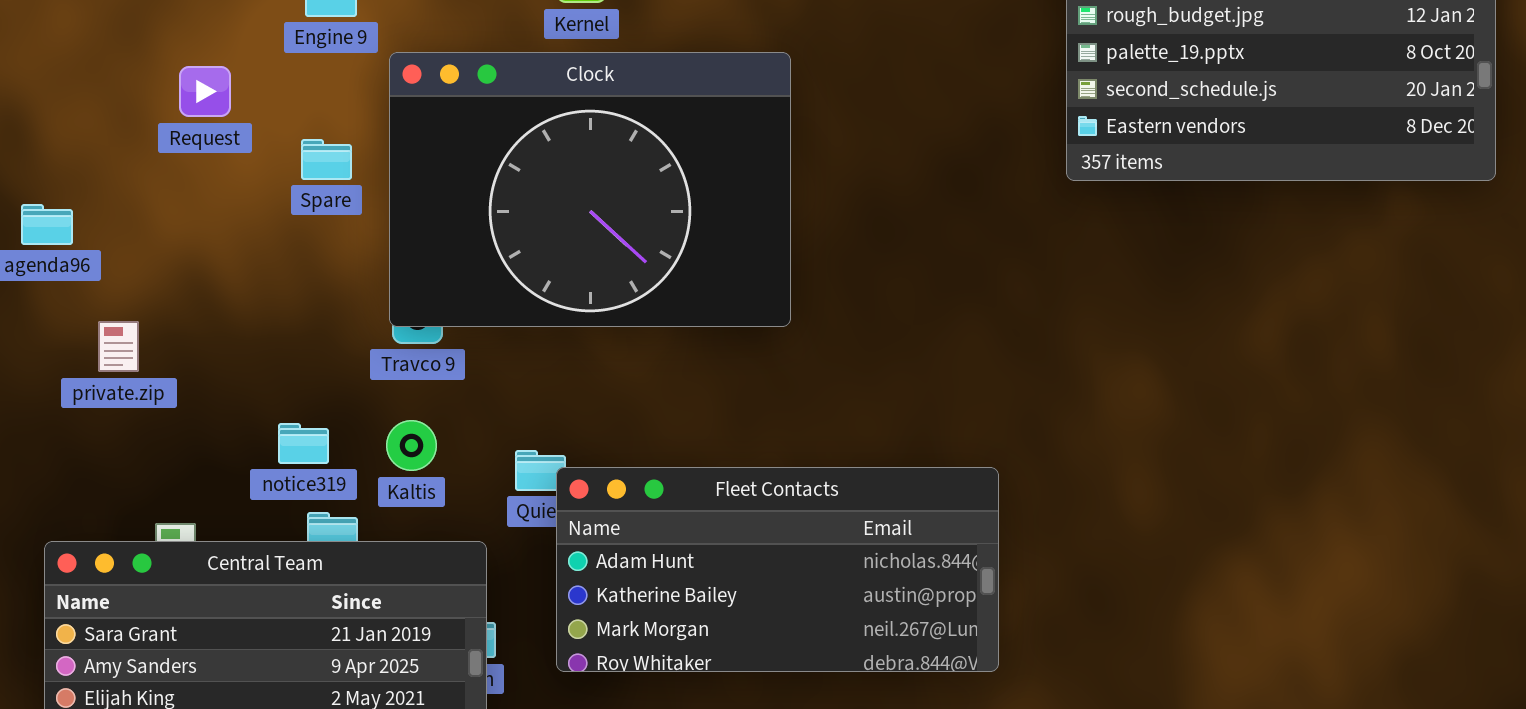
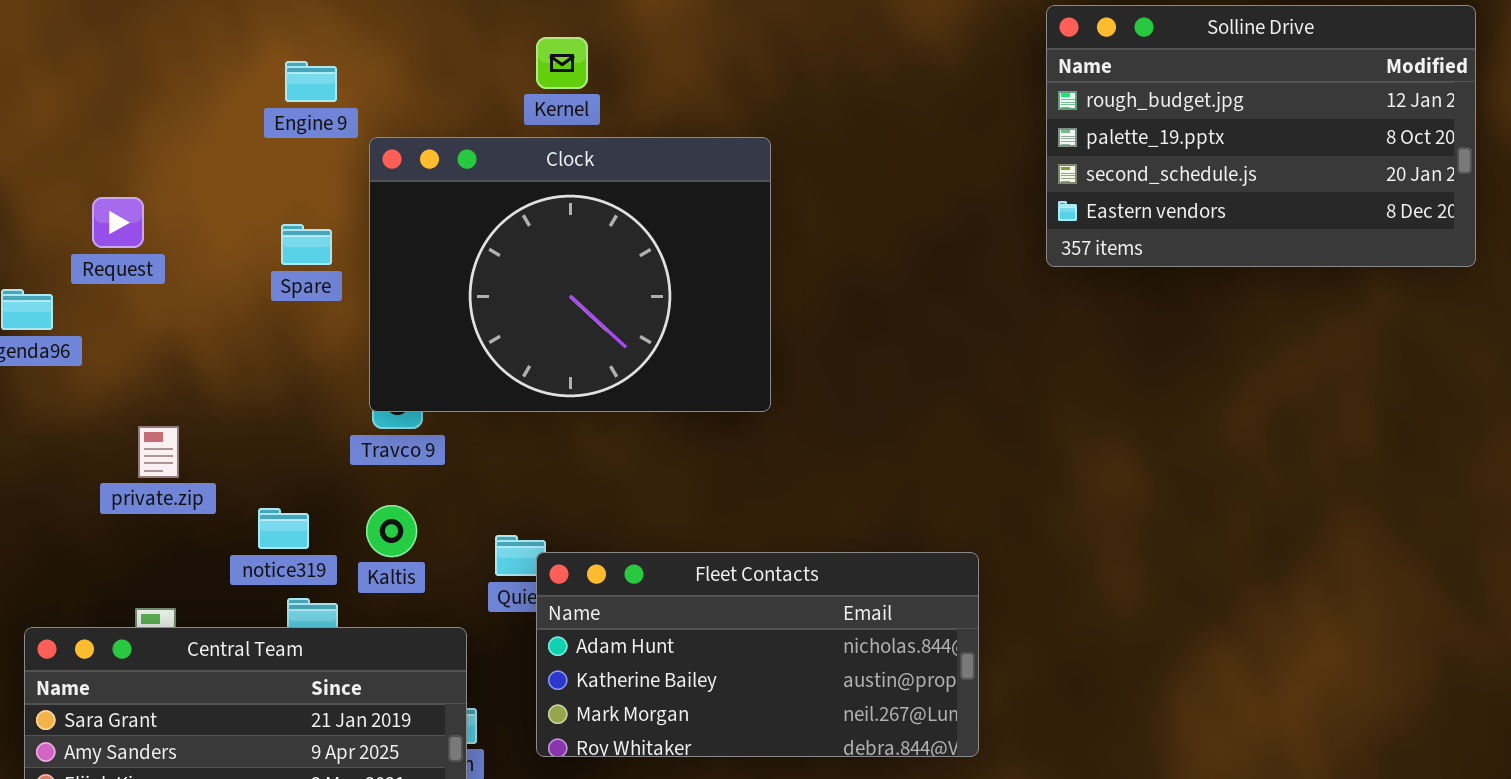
Request: [179,66,231,117] -> [92,197,144,248], moved
private.zip: [98,321,139,372] -> [138,426,179,478], moved

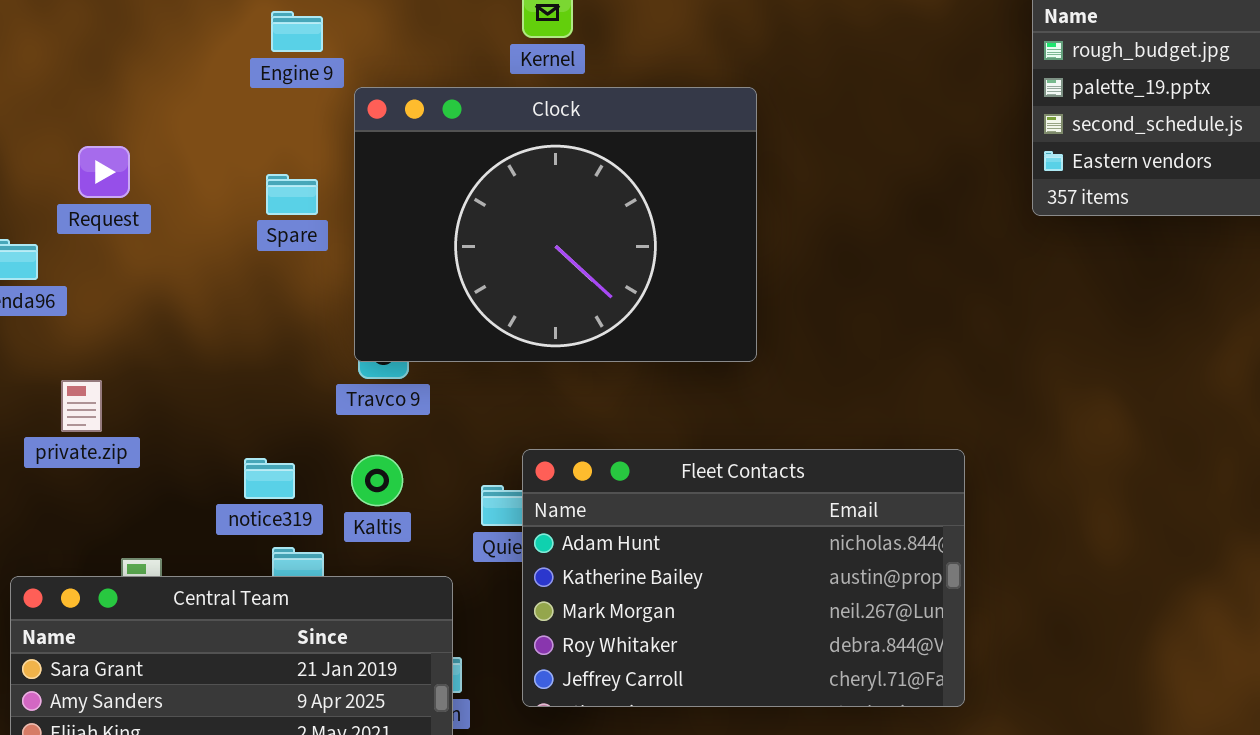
private.zip: [138,426,179,478] -> [61,380,102,432], moved
Fleet Contacts: [536,552,979,757] -> [522,449,965,707], resized

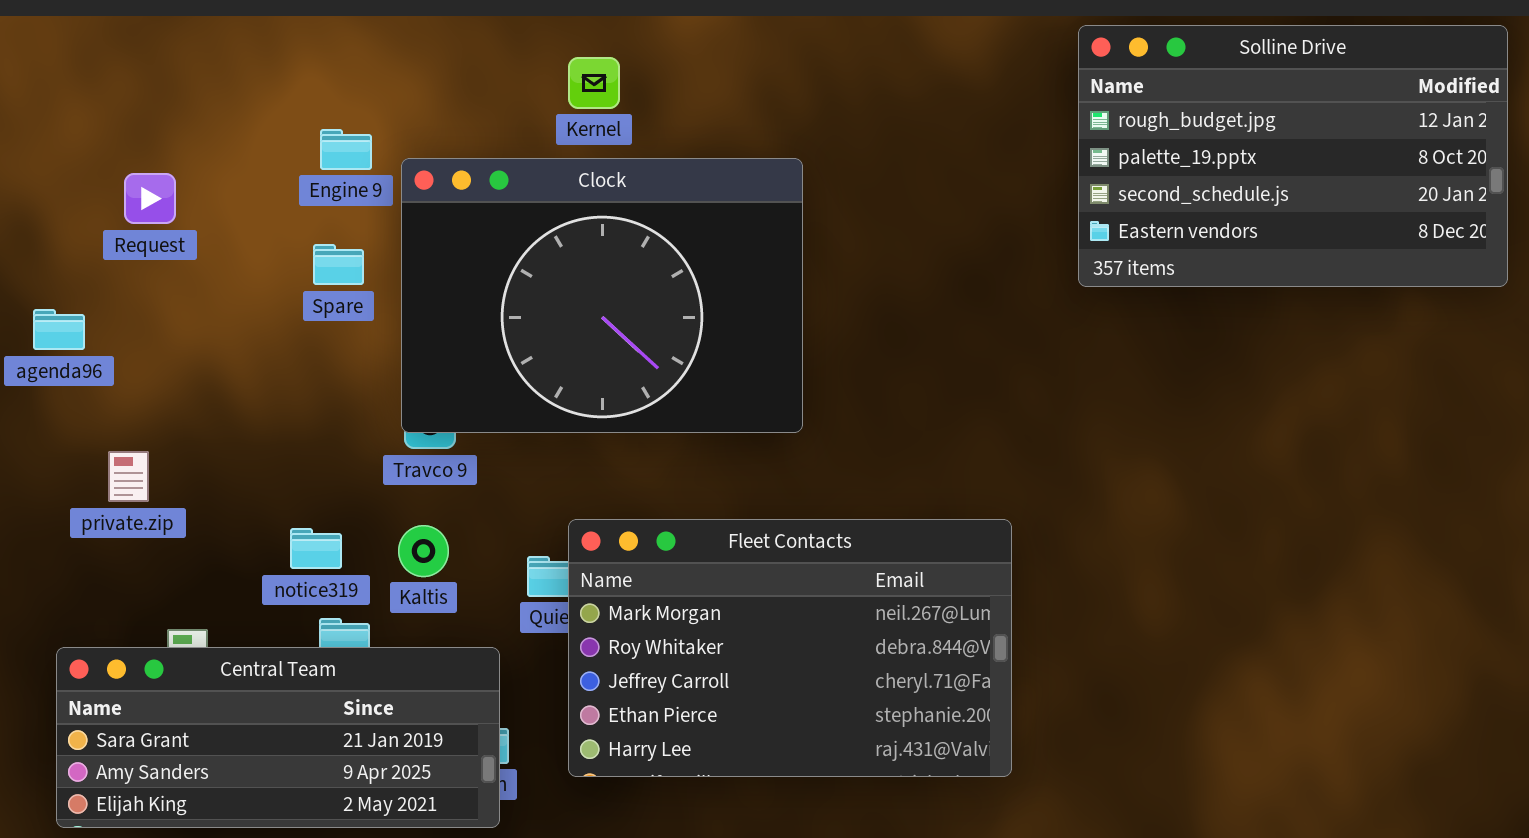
Engine 9: [271,11,323,52] -> [320,129,372,170], moved
Request: [78,146,130,198] -> [124,173,176,224], moved
Fleet Contacts: [522,449,965,707] -> [568,519,1012,777], scrolled down 2 rows

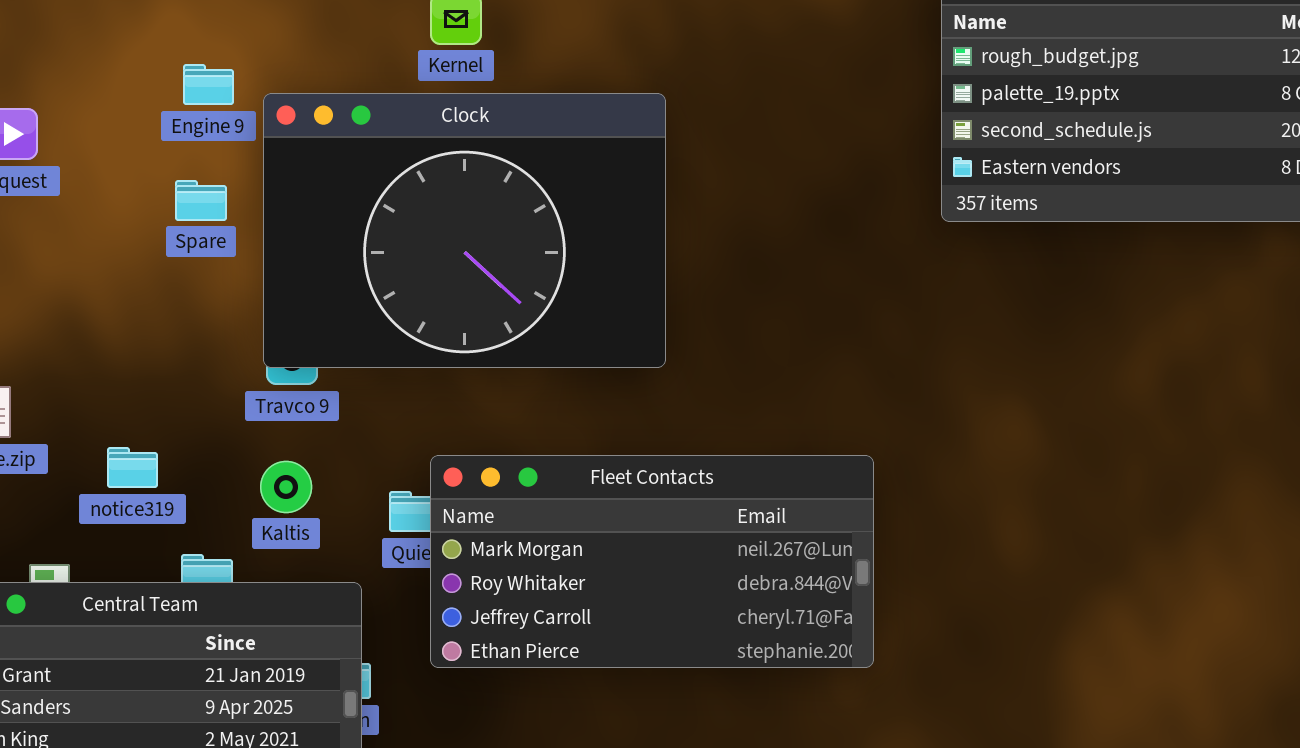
Fleet Contacts: [568,519,1012,777] -> [430,455,874,668], resized
notice319: [290,528,342,569] -> [107,447,158,488], moved

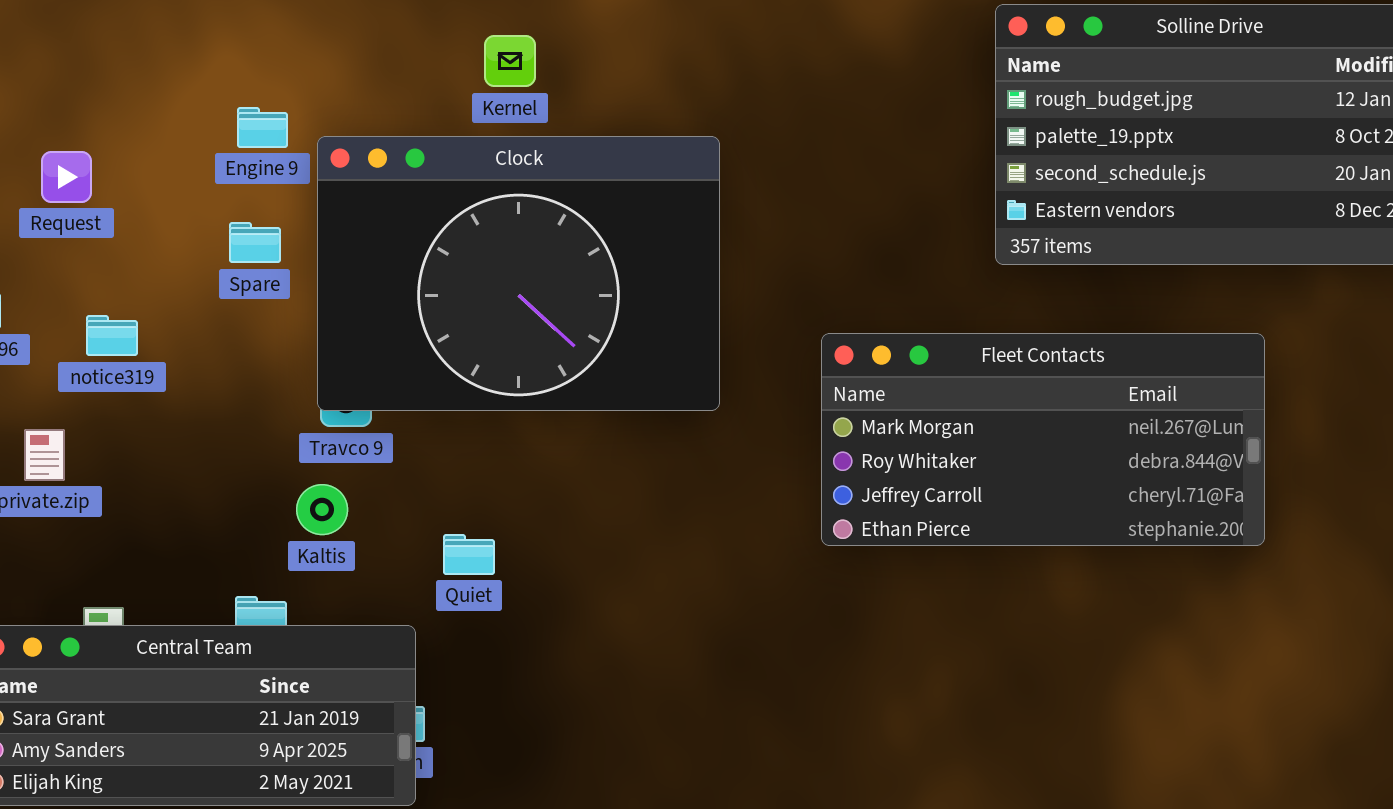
notice319: [107,447,158,488] -> [86,315,138,356], moved
Fleet Contacts: [430,455,874,668] -> [821,333,1265,546], moved
Kaltis: [260,461,312,513] -> [296,484,348,535], moved

